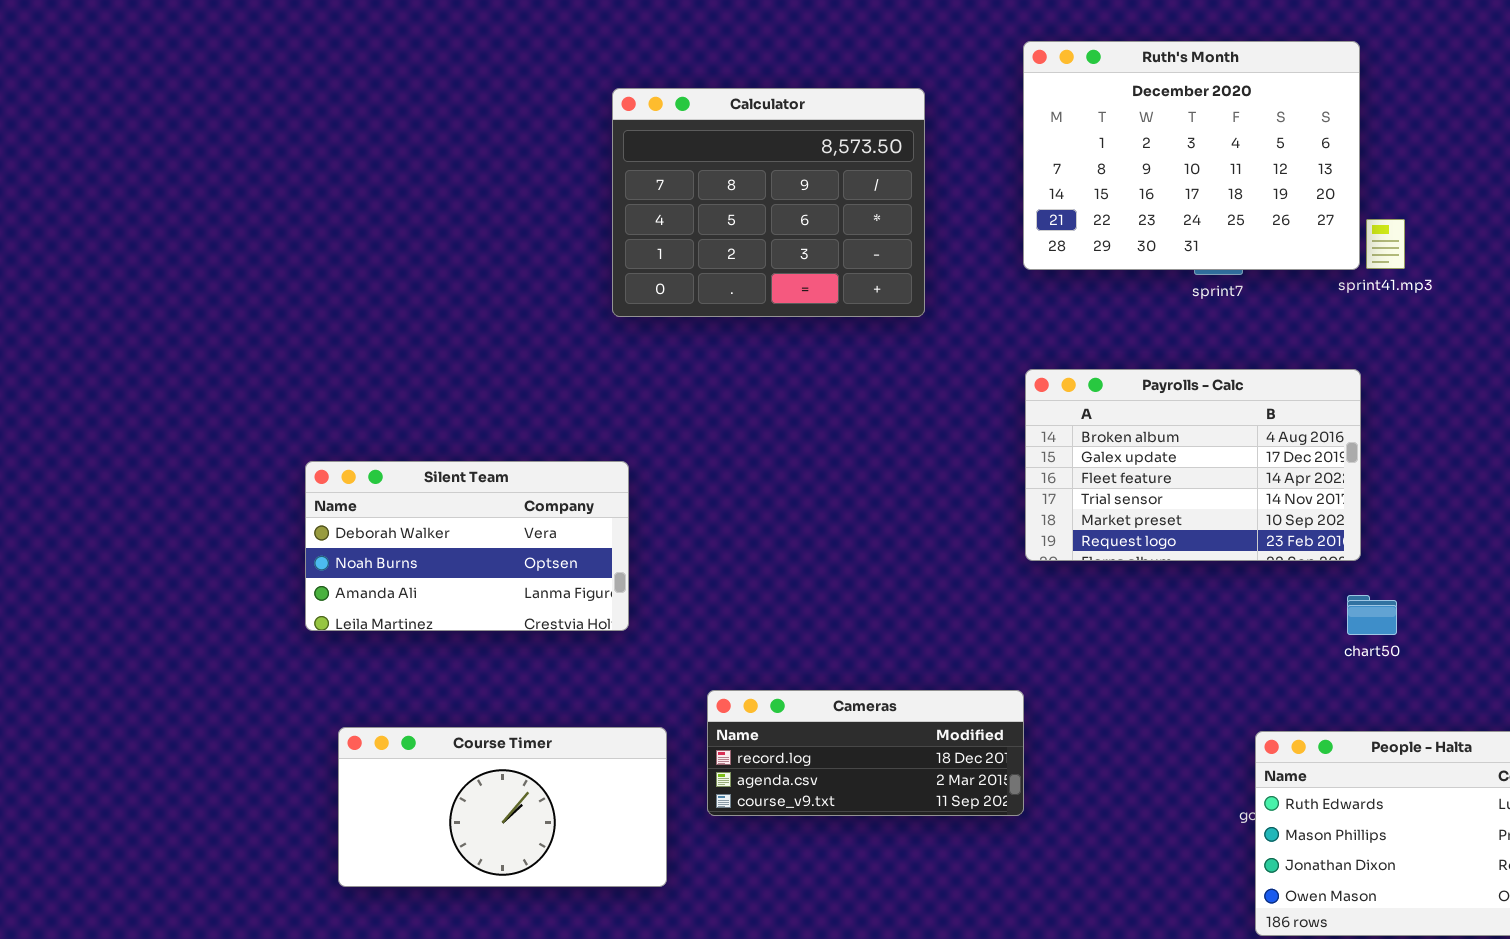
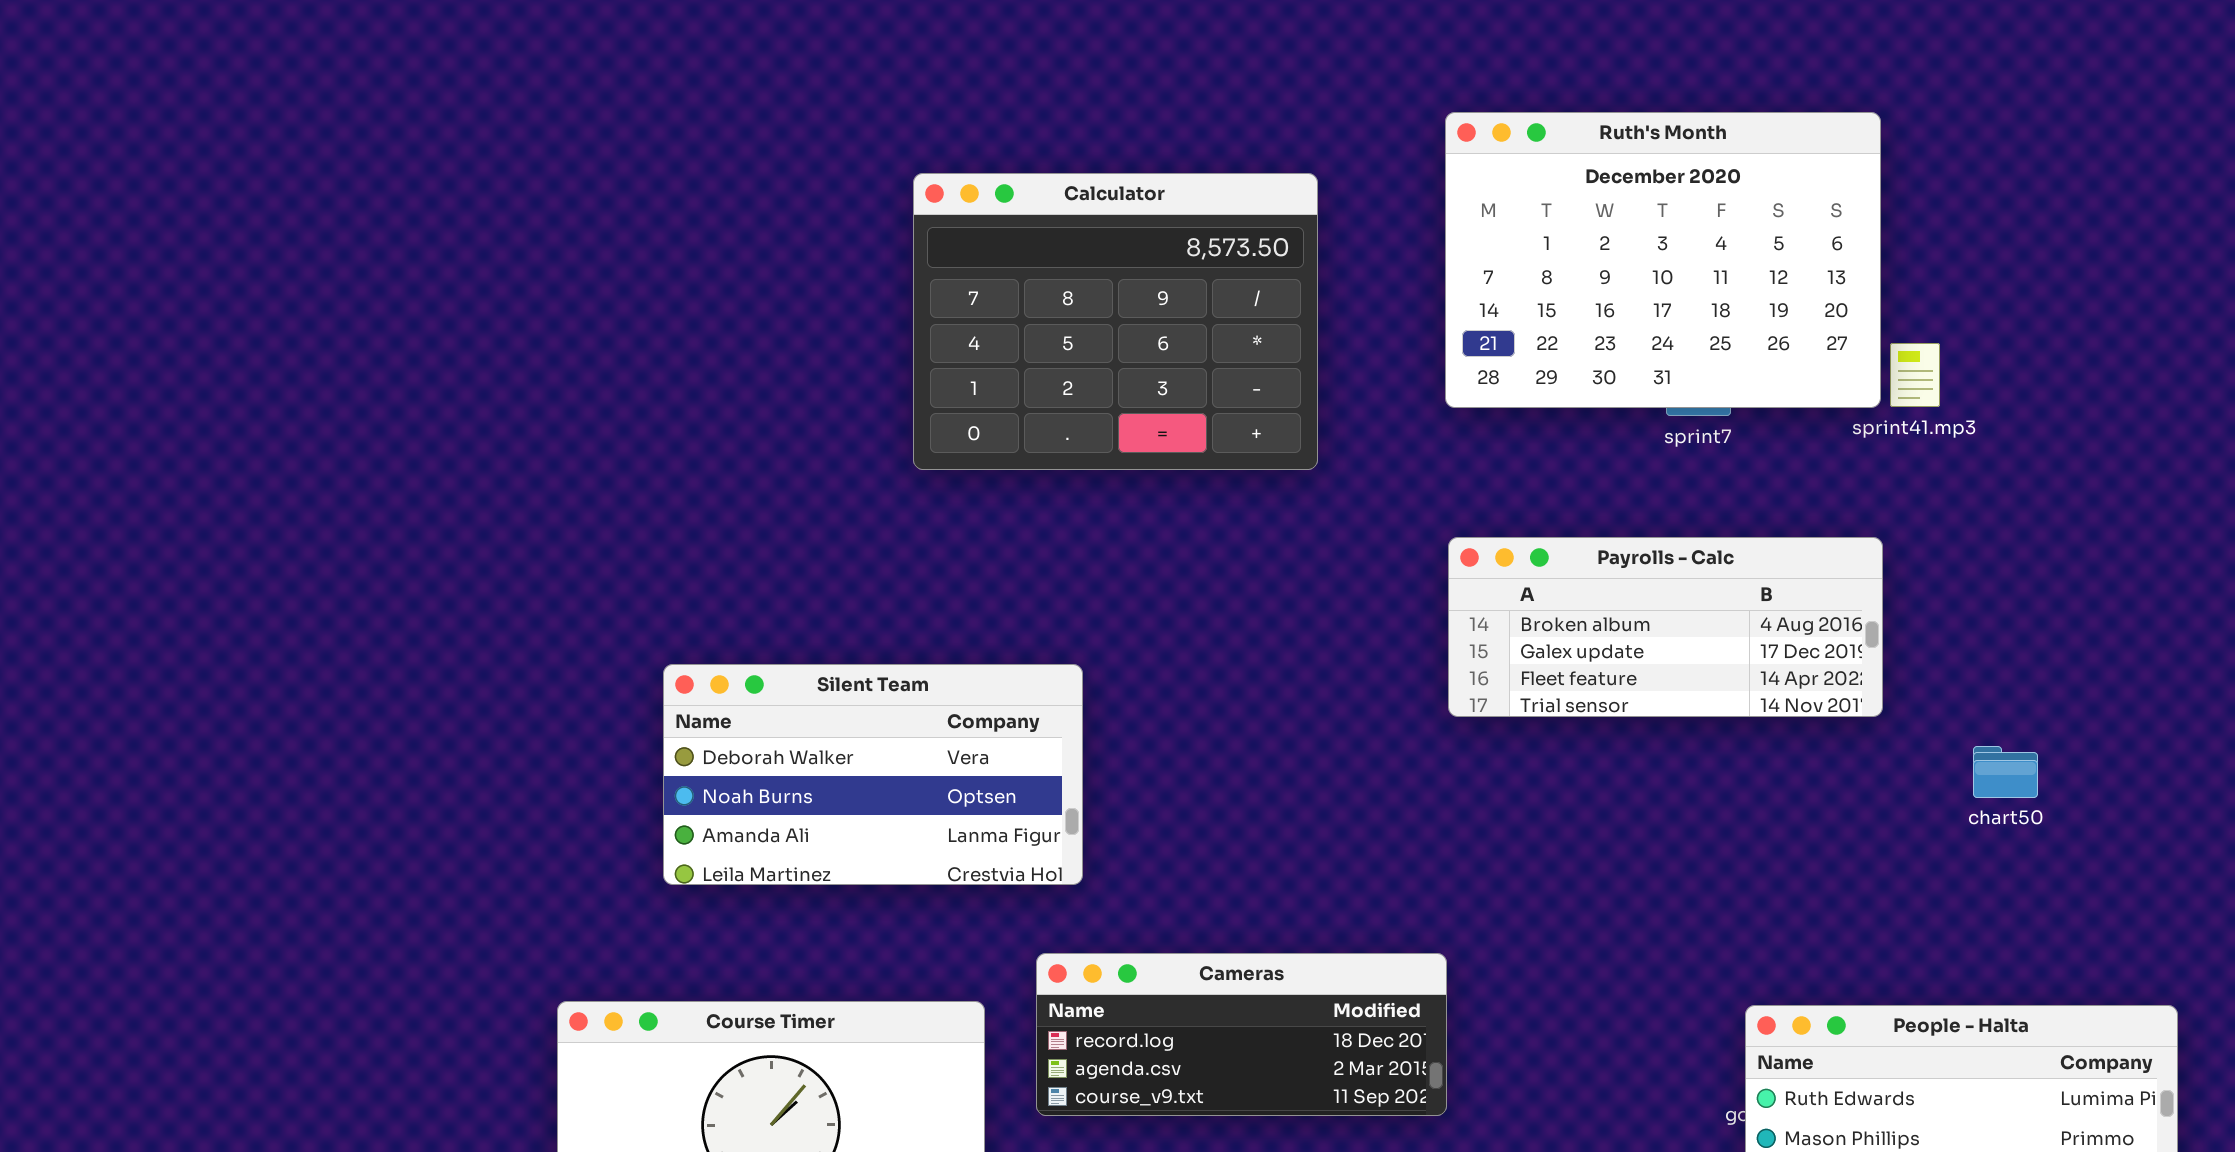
Payrolls - Calc: [1025,369,1361,561] -> [1448,537,1883,717], resized
Silent Team: [305,461,629,631] -> [663,664,1083,885], moved
chart50: [1347,595,1397,635] -> [1973,746,2038,798], moved

